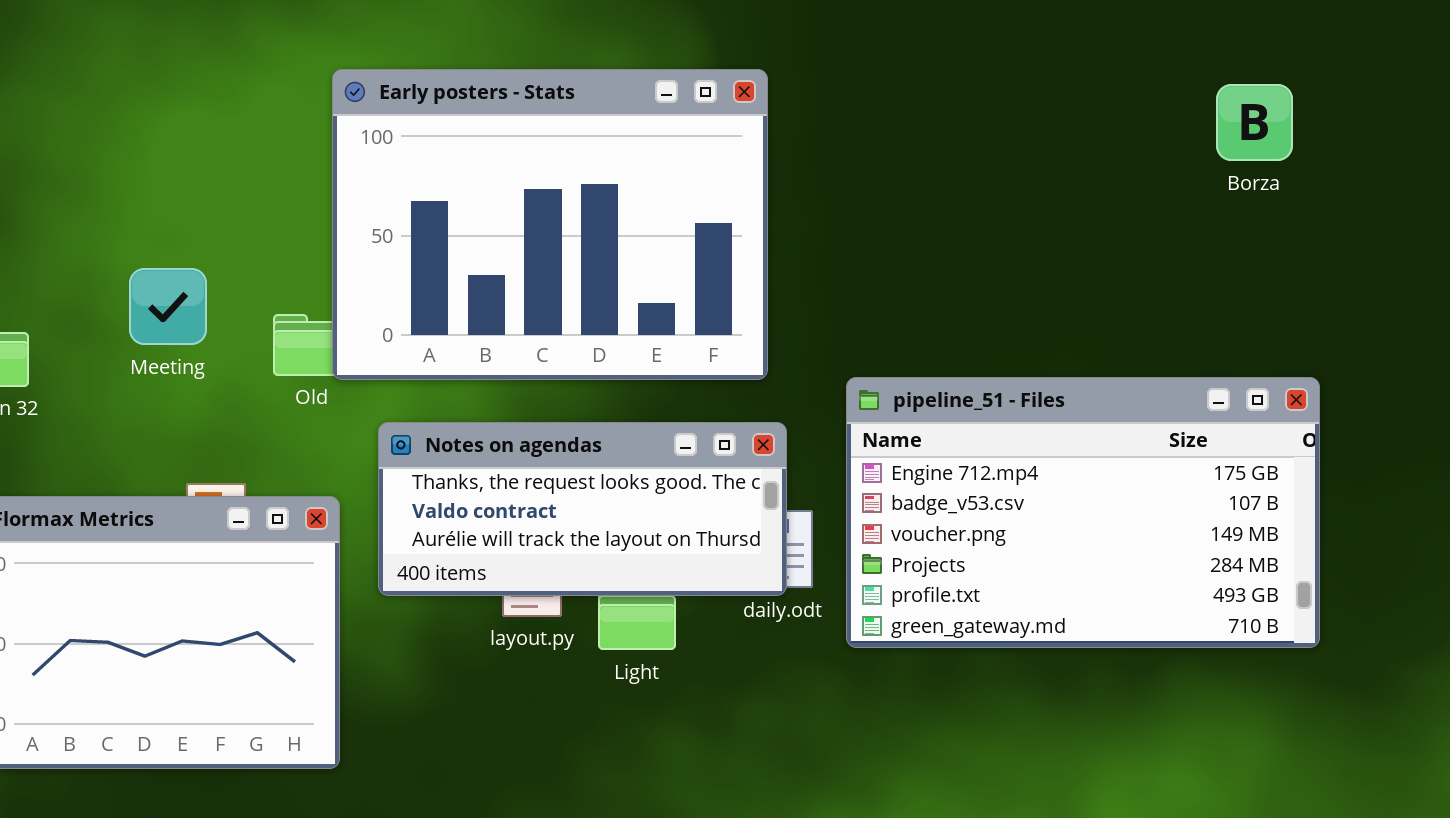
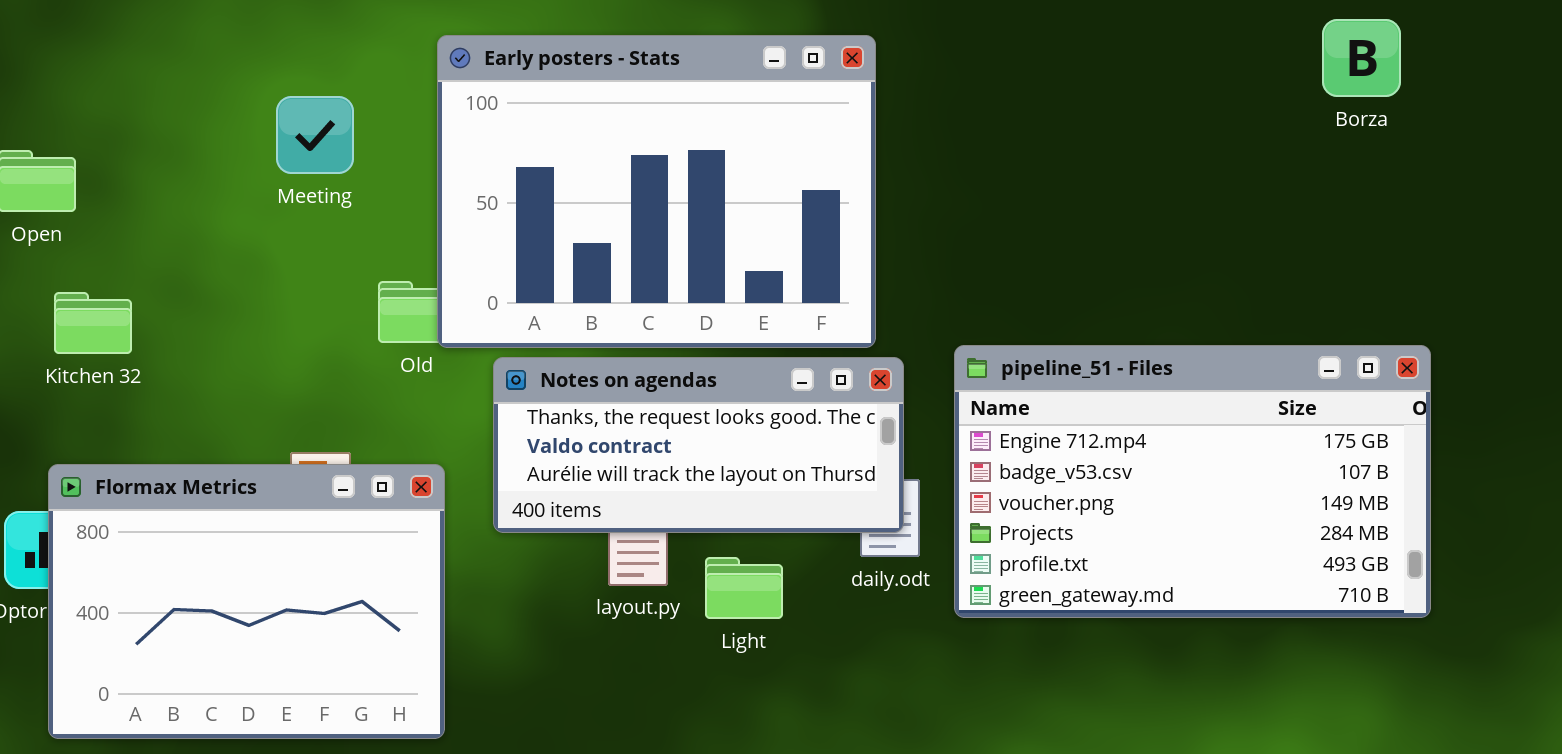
Borza: [1216,84,1293,161] -> [1322,19,1401,97], moved
Meeting: [129,268,207,345] -> [276,96,354,174], moved
Notes on agendas: [378,422,787,596] -> [493,357,904,533], moved

